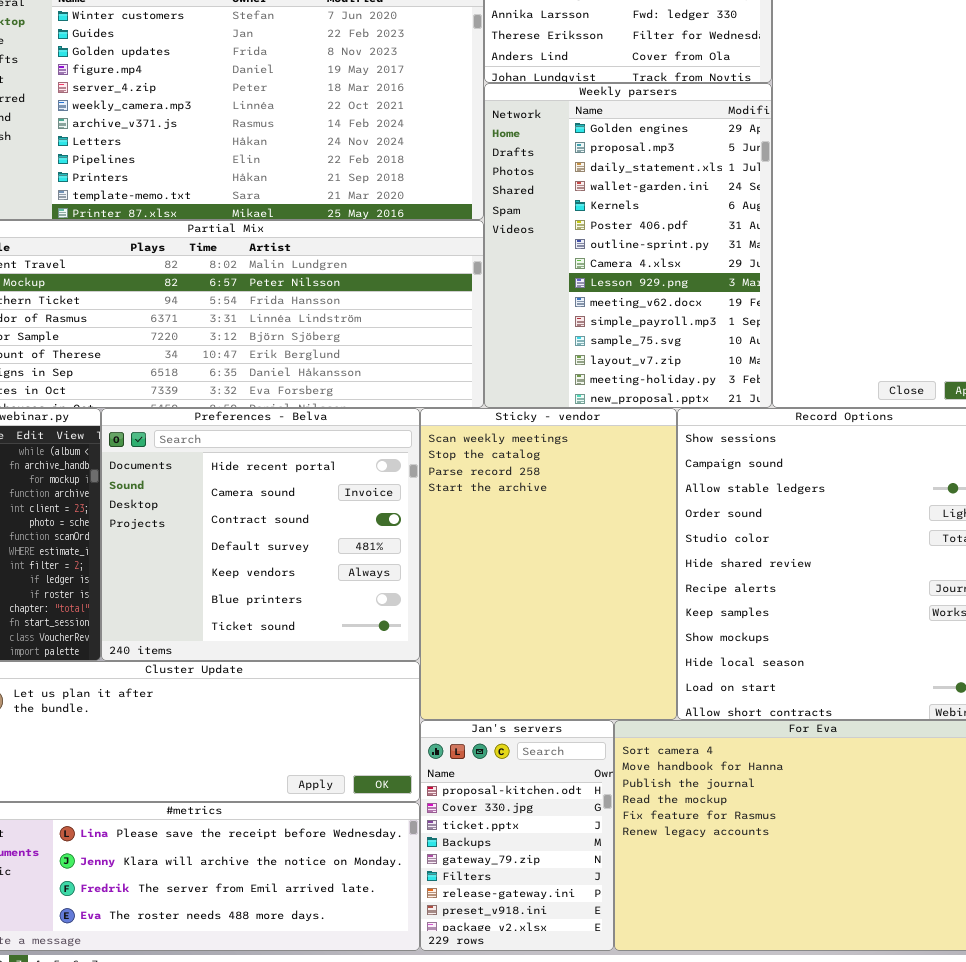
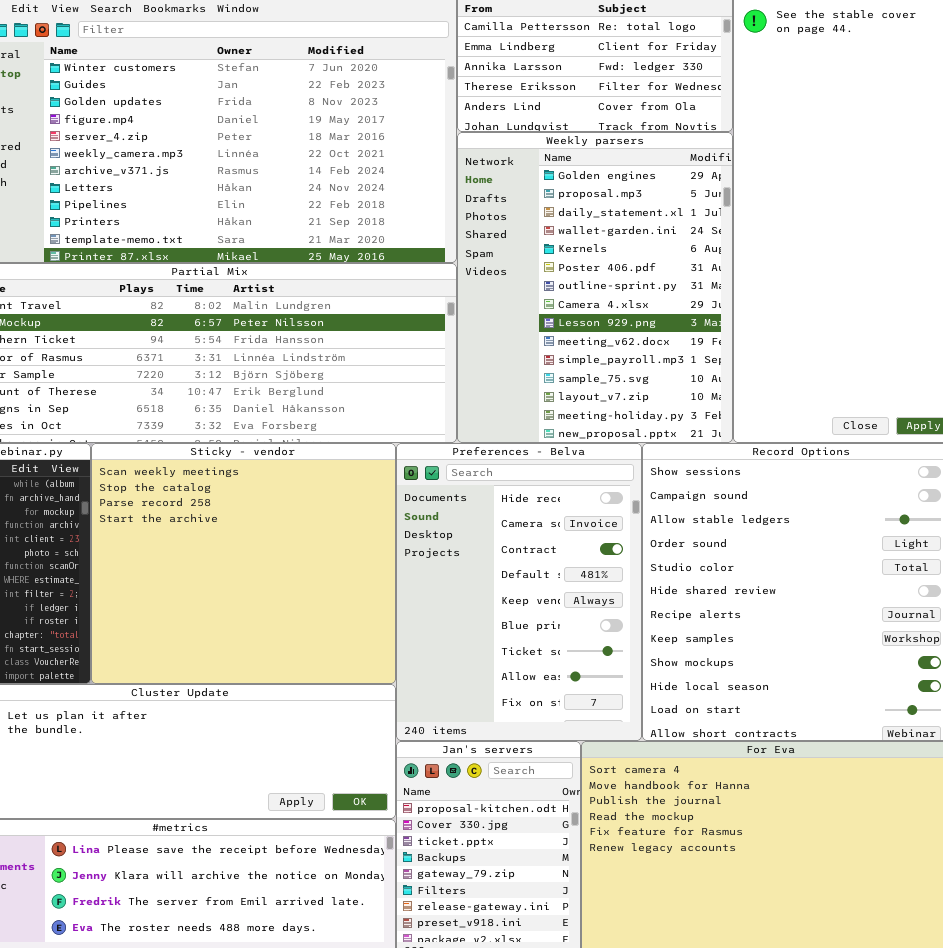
Preferences - Belva: [101,408,420,661] -> [396,443,642,741], moved, resized
Sticky - vendor: [420,408,677,720] -> [91,443,396,684], moved, resized

